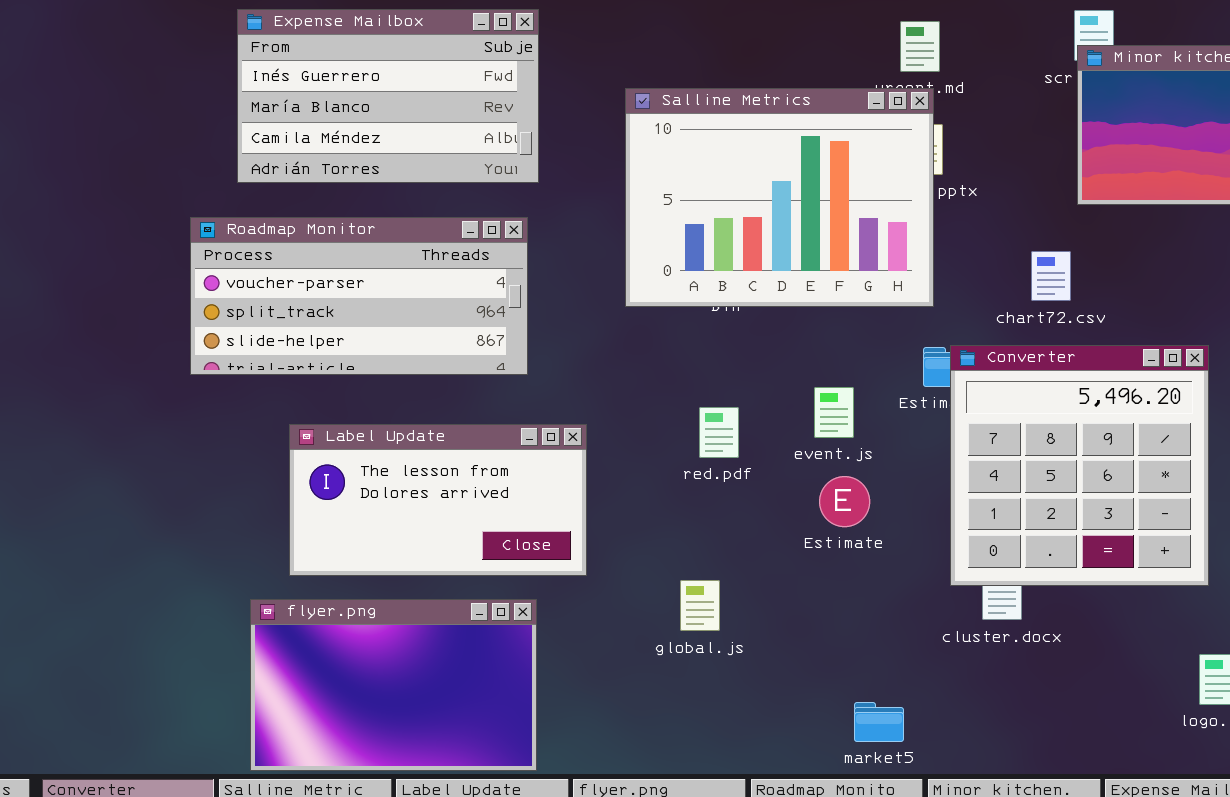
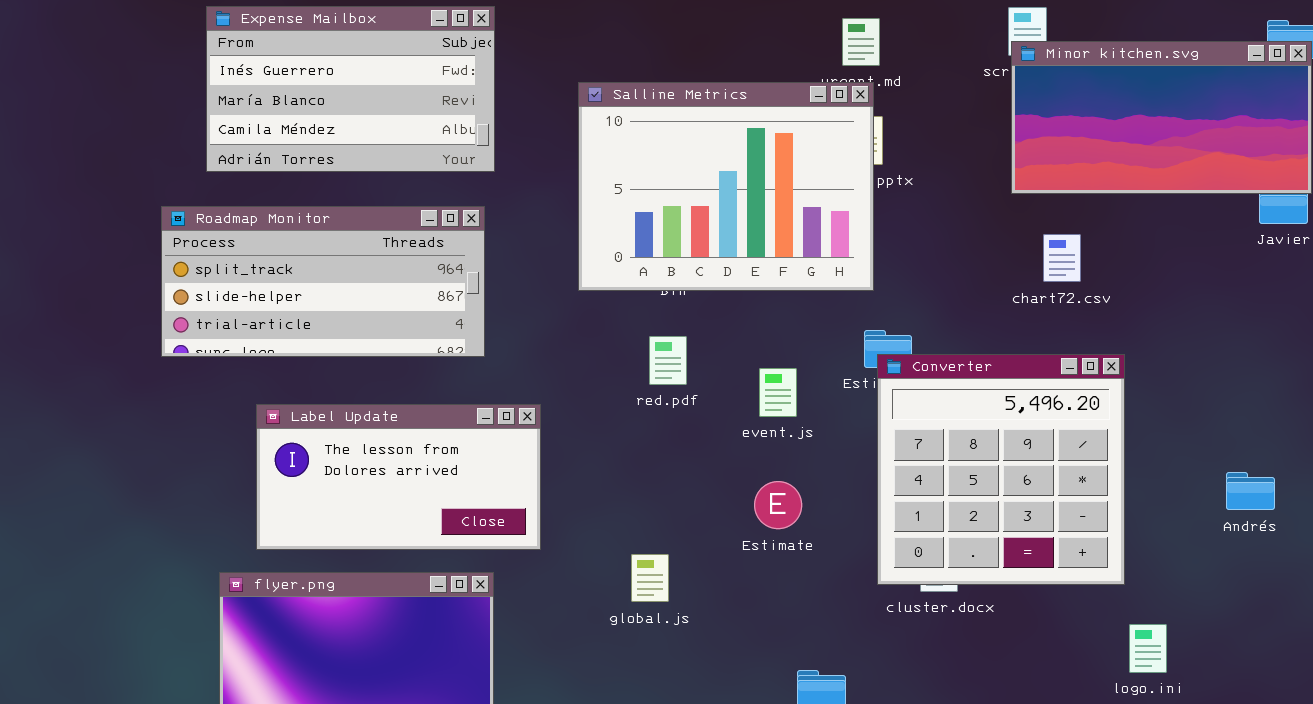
Roadmap Monitor: [190,217,528,375] -> [161,206,485,357], scrolled down 1 row
chart72.csv: [1031,251,1071,301] -> [1043,234,1081,282], moved
Converter: [950,345,1209,586] -> [877,354,1125,585], moved
red.pdf: [699,407,739,458] -> [649,336,687,385], moved
Estimate: [819,476,870,527] -> [754,481,802,529], moved

